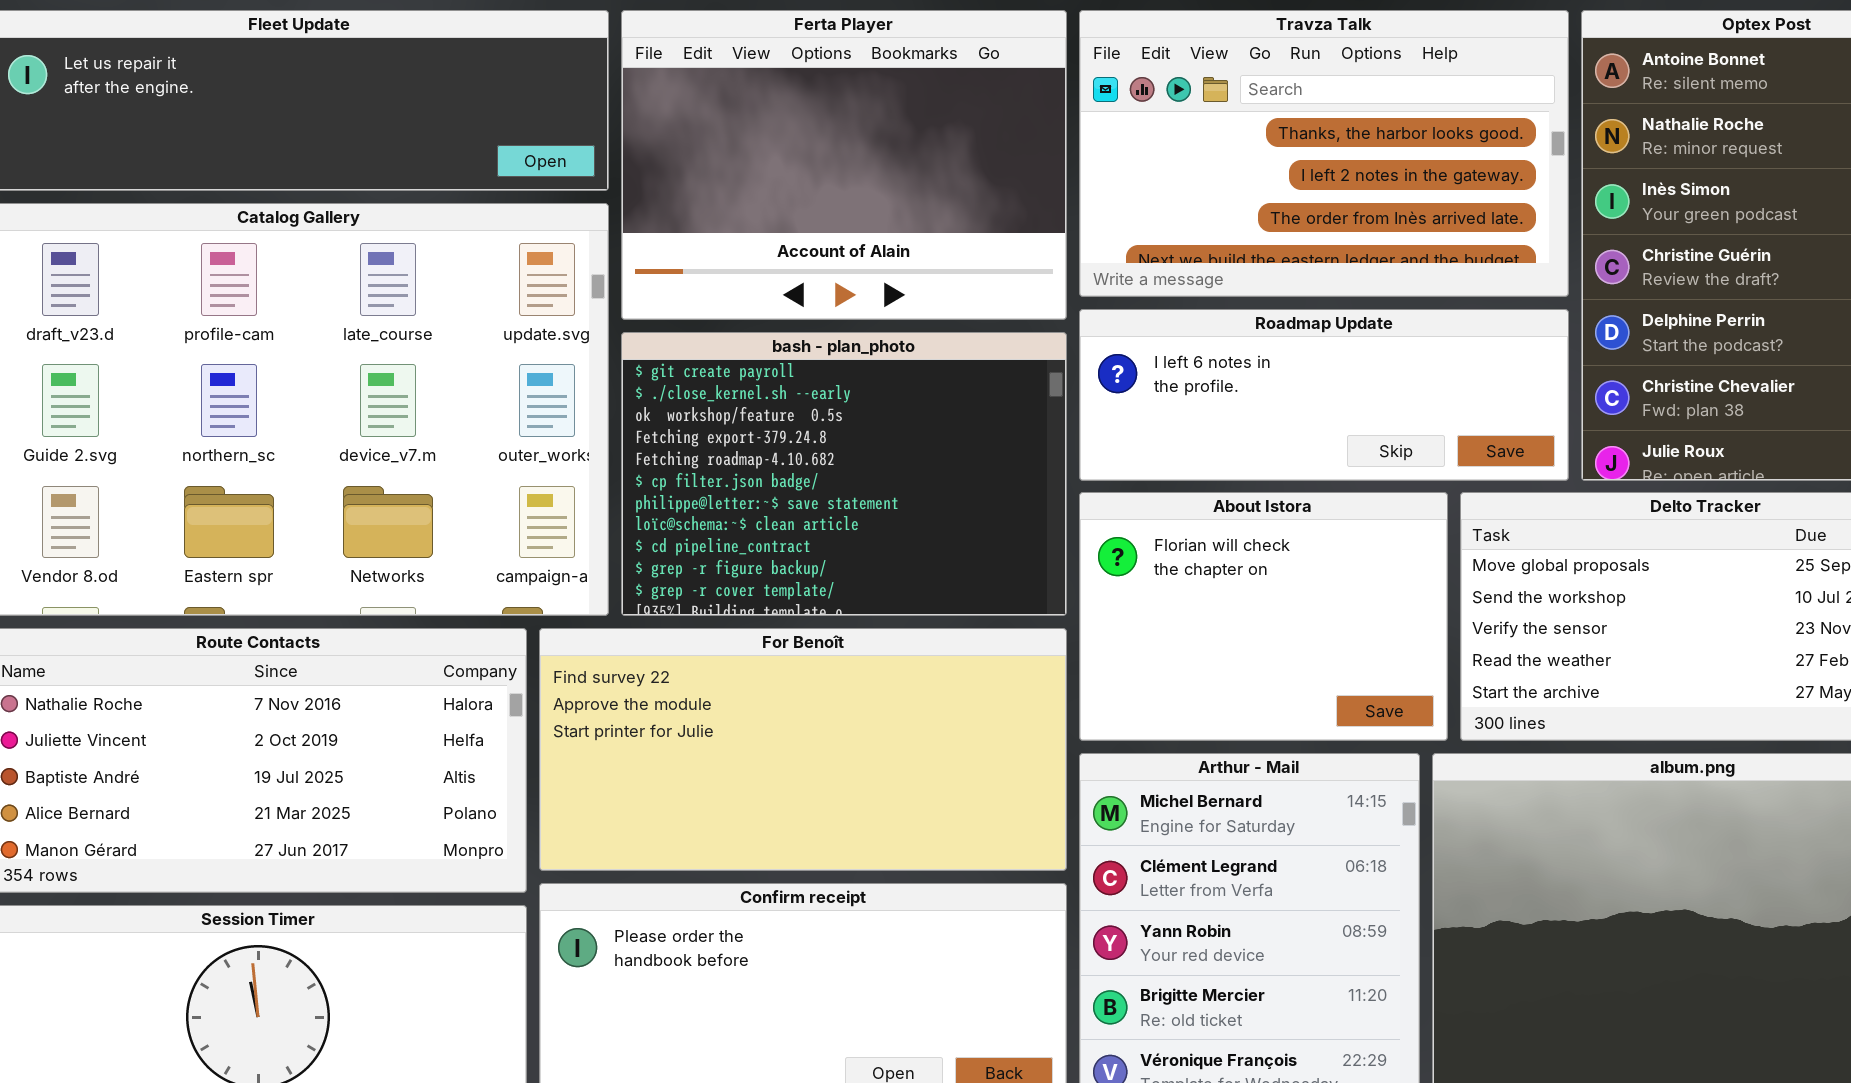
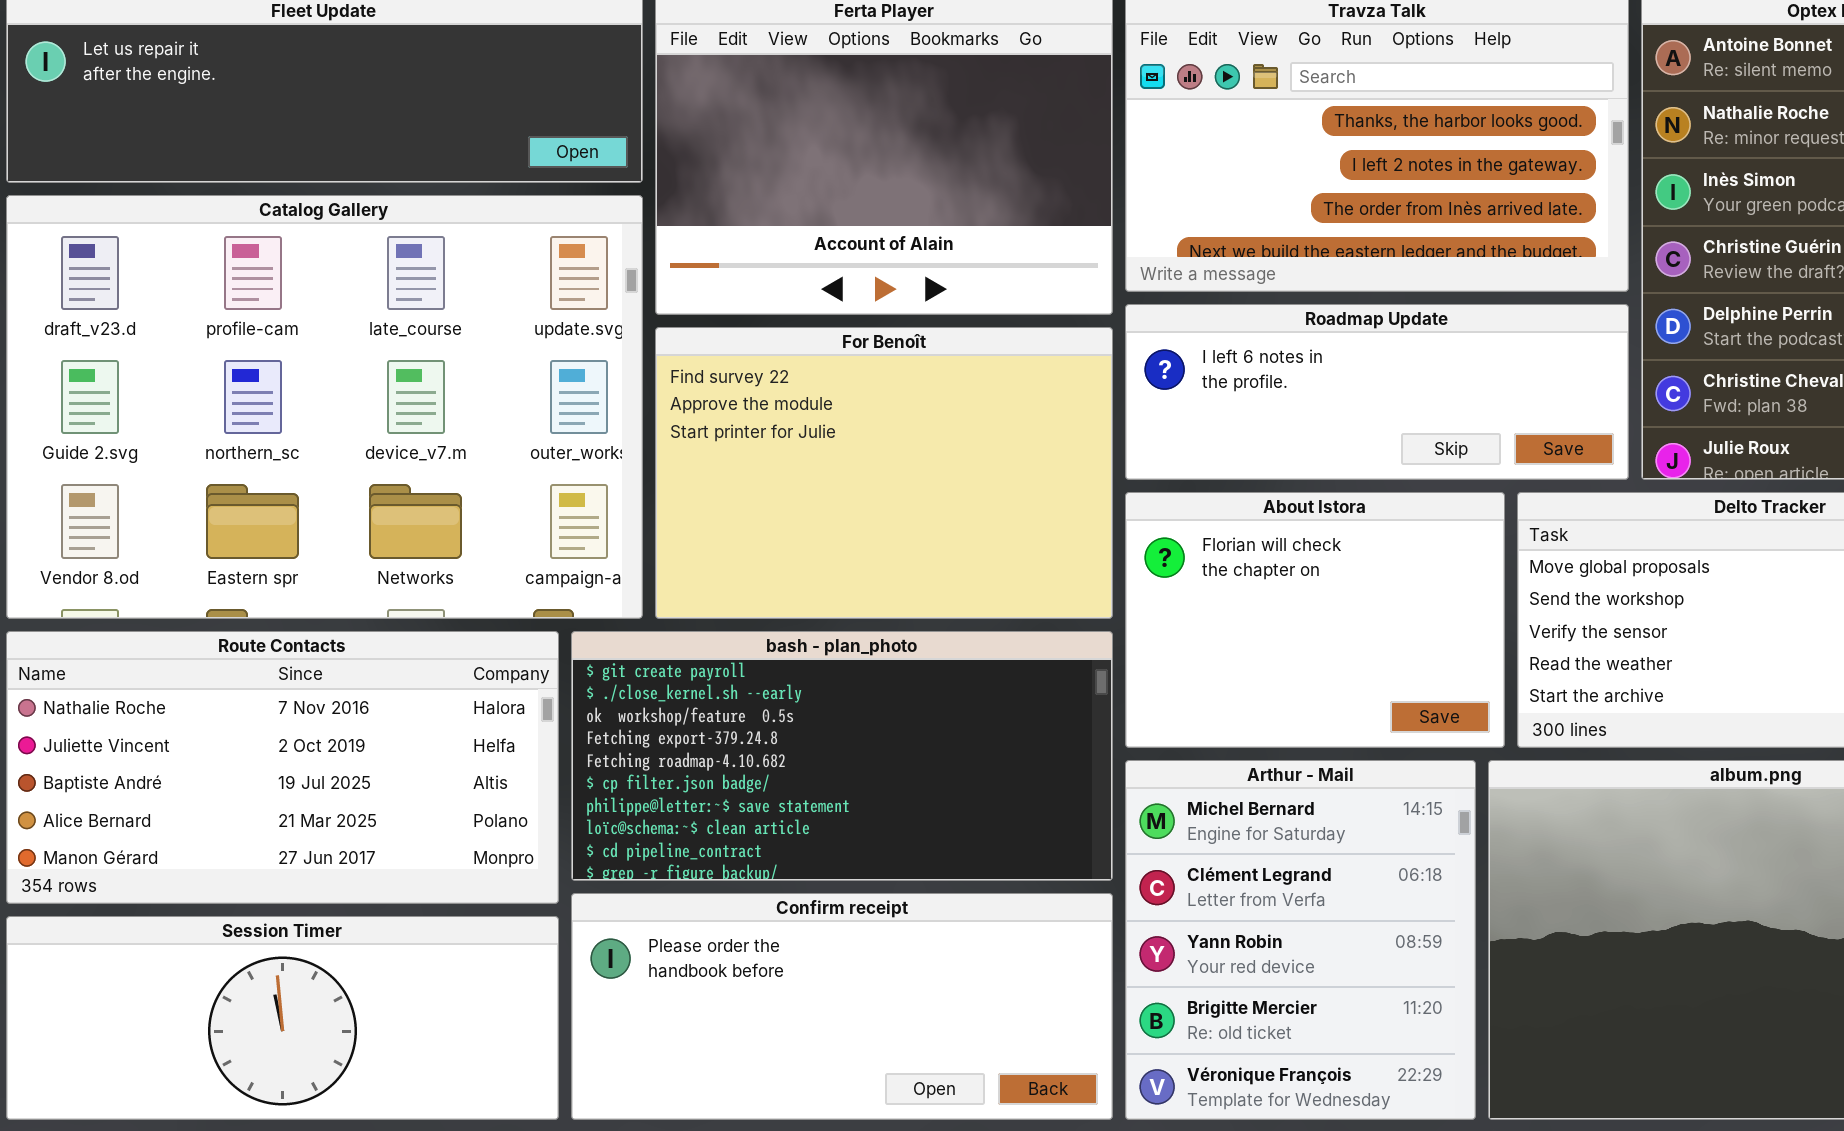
bash - plan_photo: [621,332,1067,616] -> [571,631,1113,881], moved, resized
For Benoît: [539,628,1067,871] -> [655,327,1113,619], moved, resized

